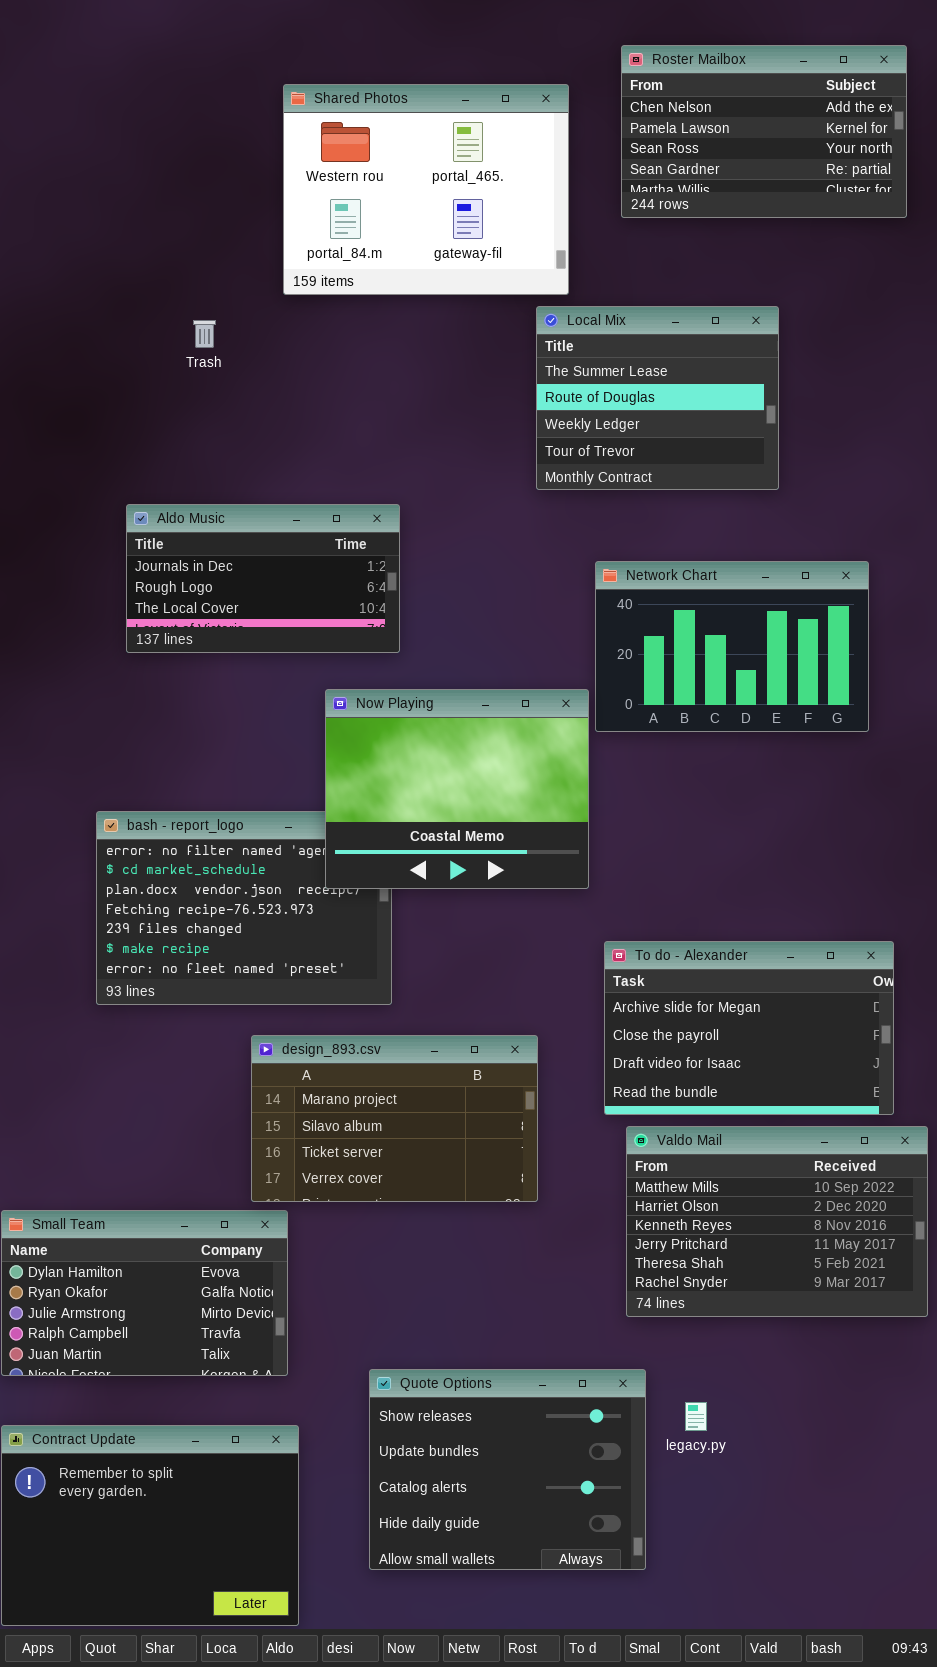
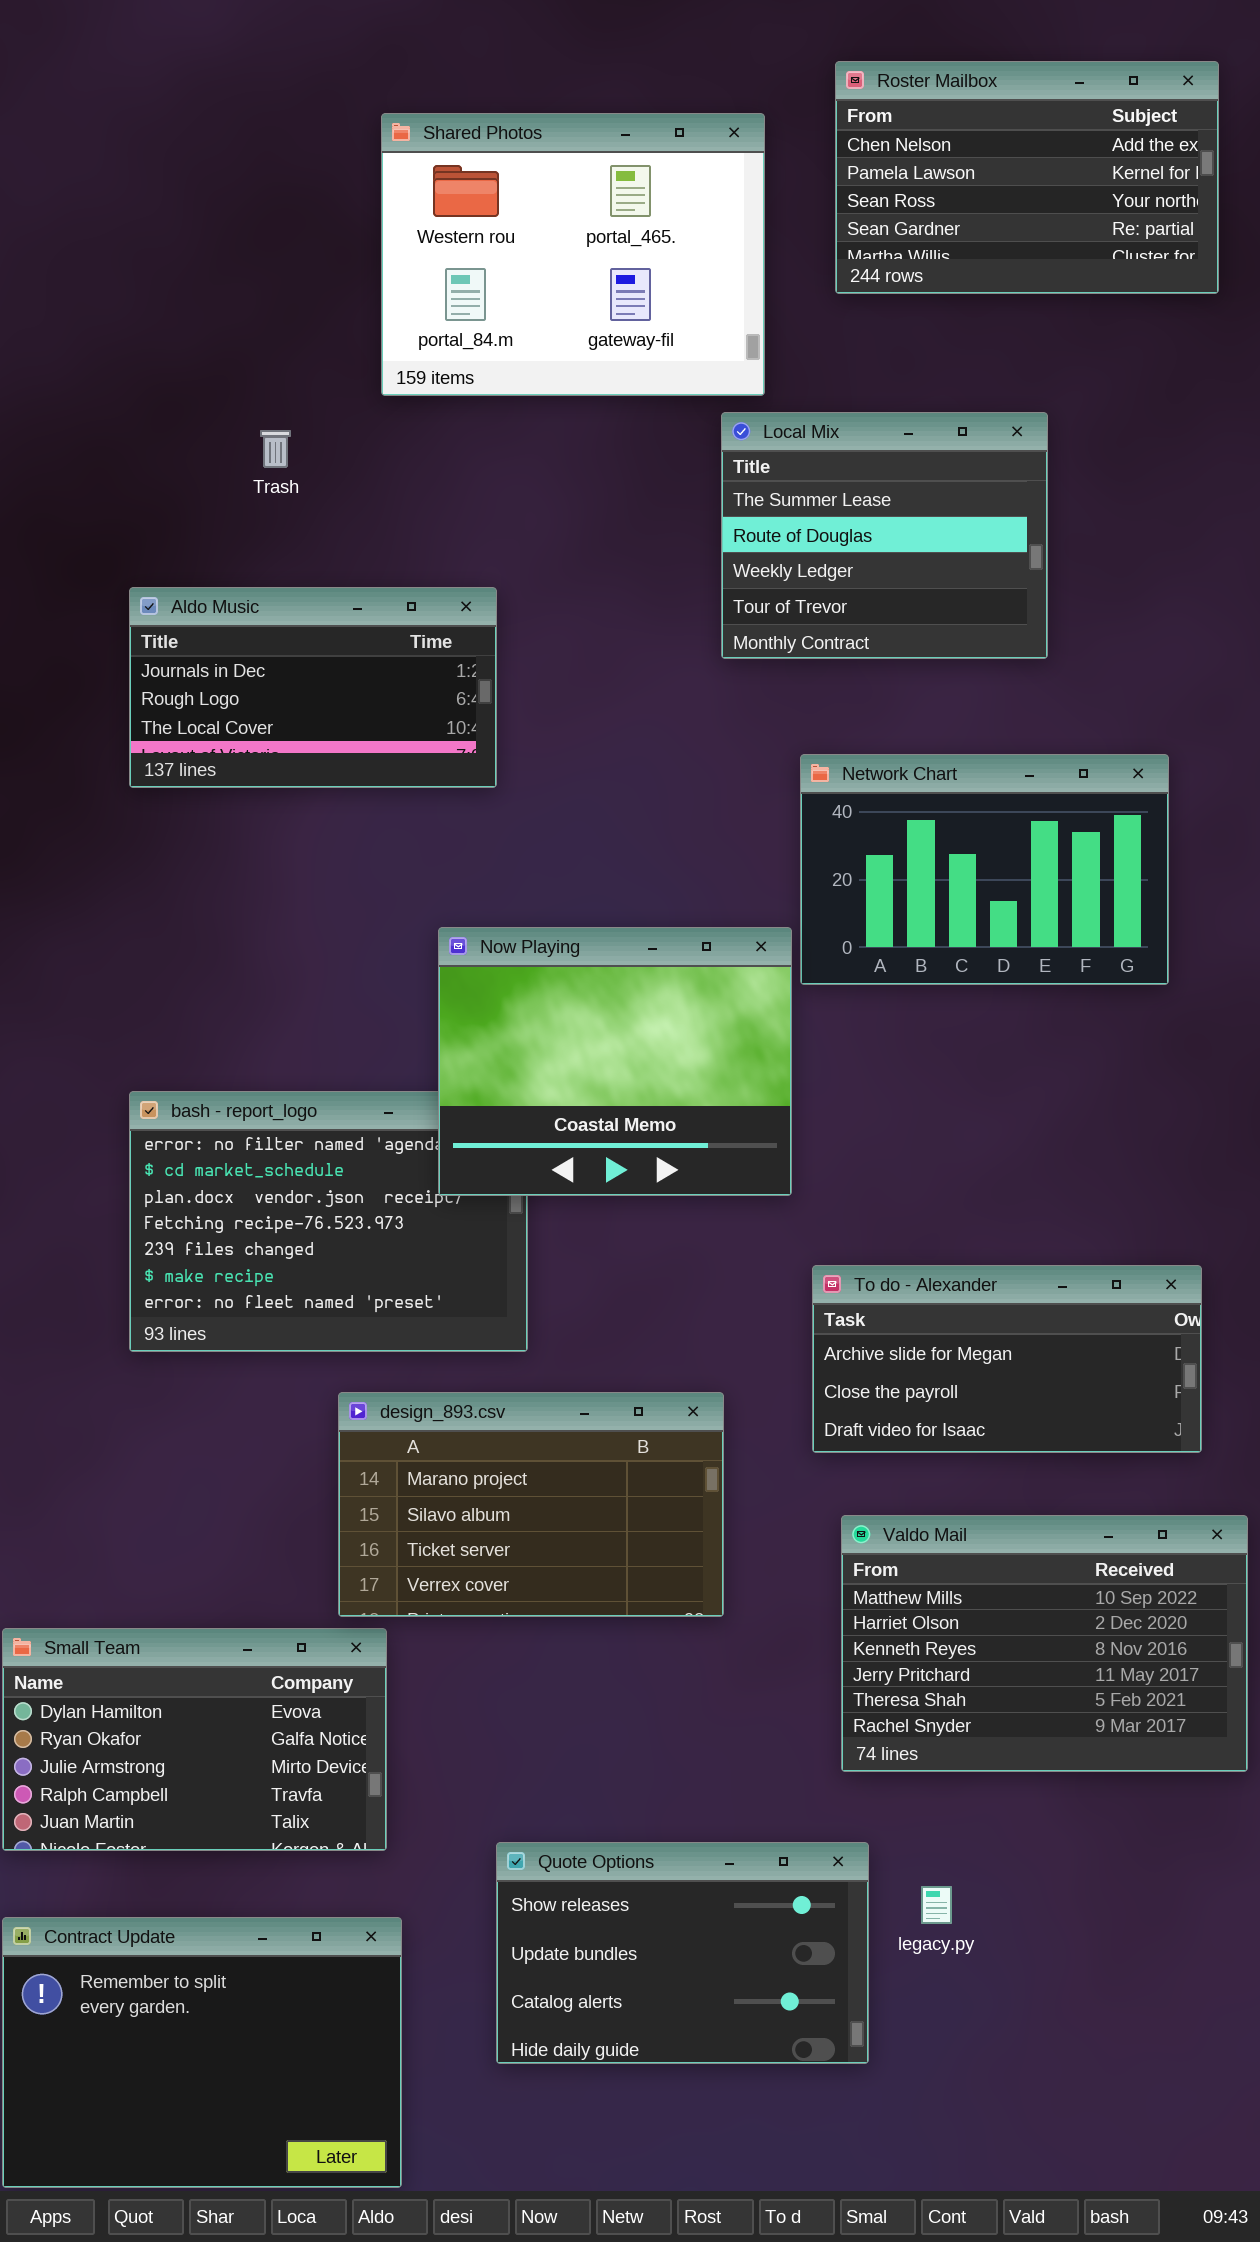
Aldo Music: [126,504,400,653] -> [129,587,497,788], moved
To do - Alexander: [604,941,894,1115] -> [812,1265,1202,1453], resized
Quote Options: [369,1369,646,1570] -> [496,1842,869,2064], resized

